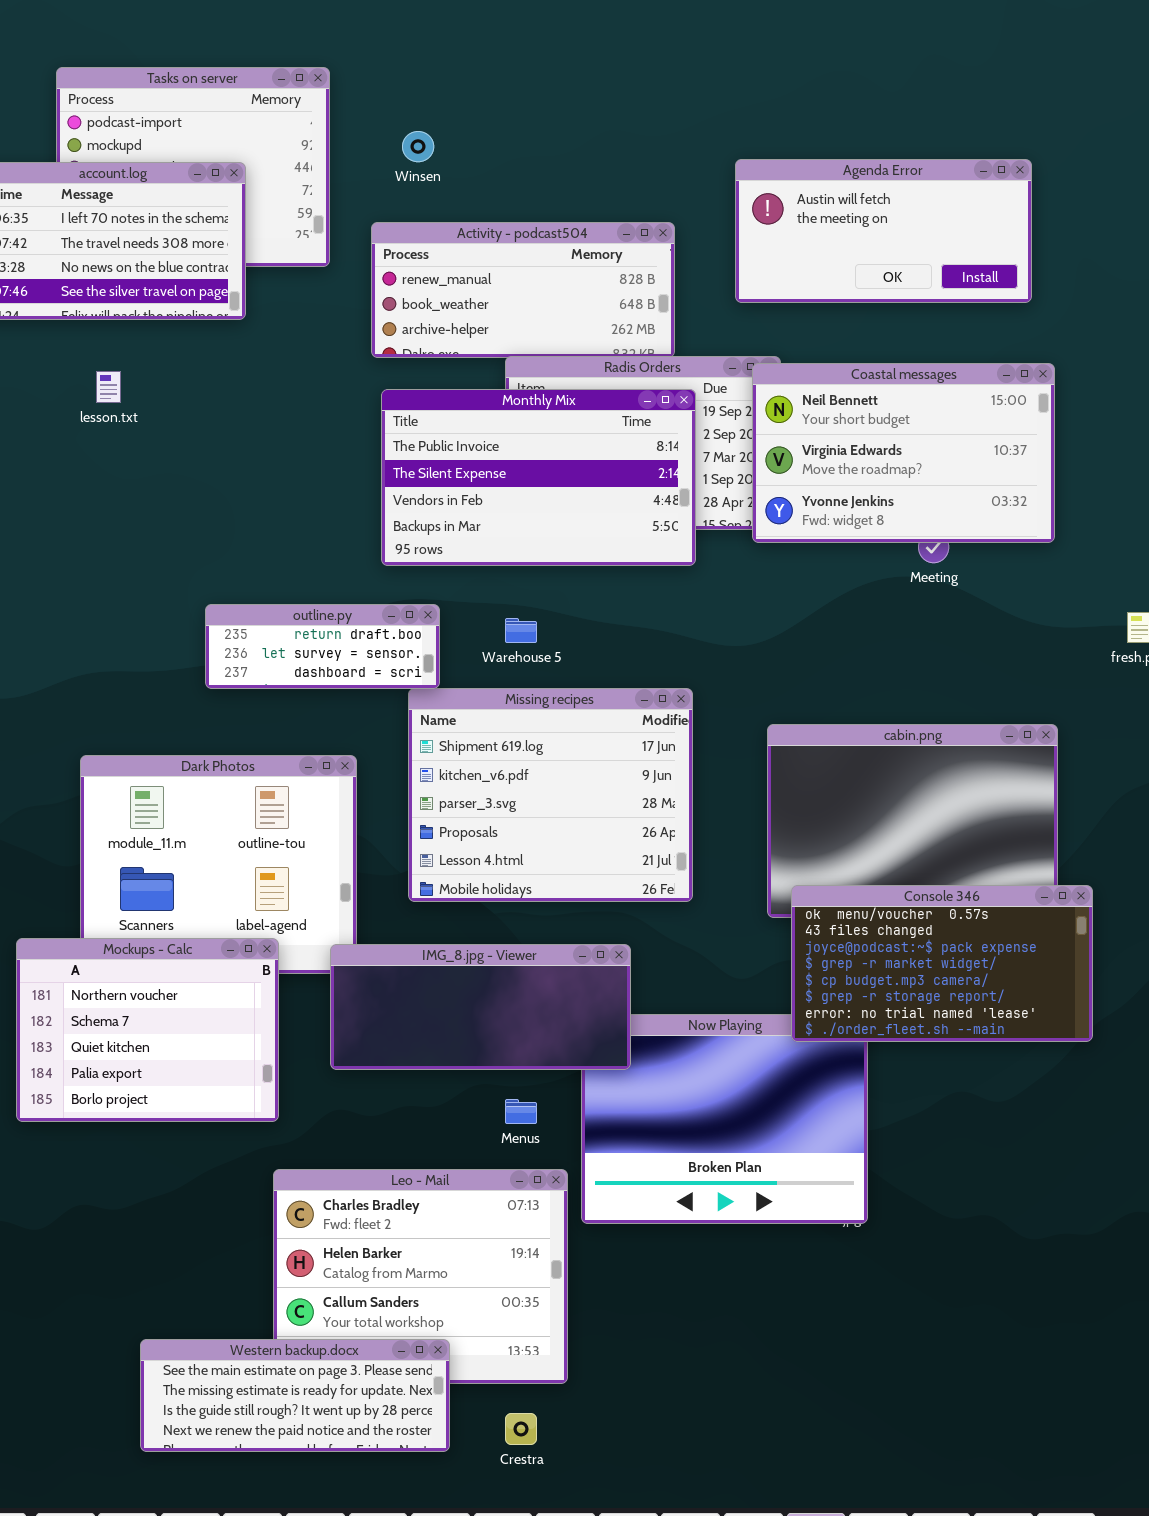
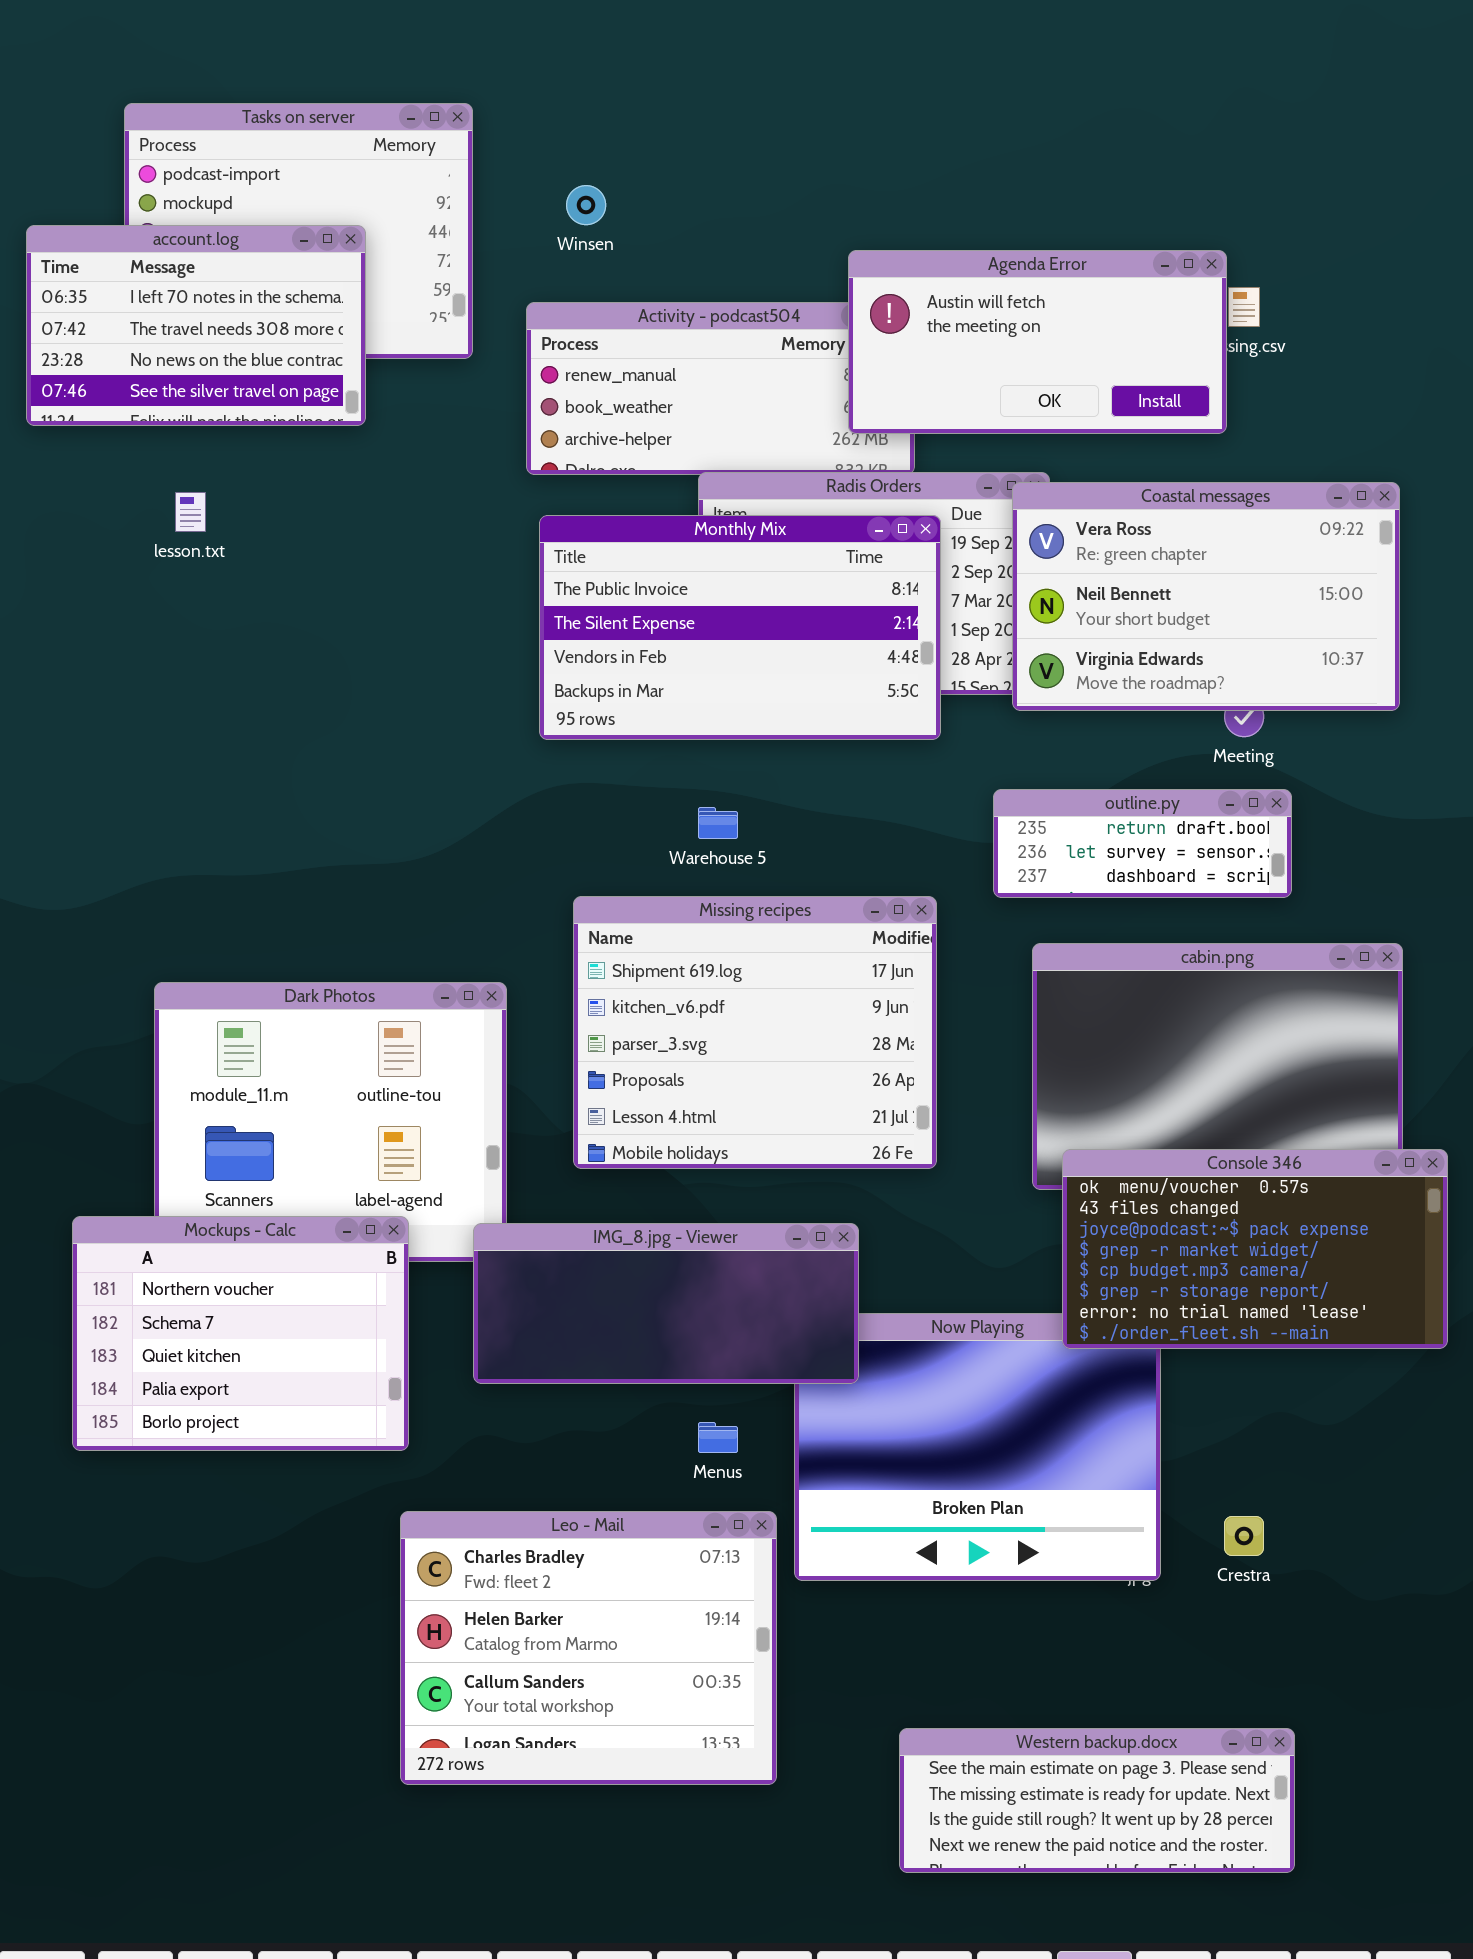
Agenda Error: [735,159,1032,303] -> [848,250,1227,434], moved
Coastal messages: [752,363,1055,543] -> [1012,482,1400,711], scrolled up 1 row
outline.py: [205,604,440,689] -> [993,789,1292,898], moved
Western backup.docx: [140,1339,450,1452] -> [899,1728,1295,1873], moved
Crestra: [505,1413,537,1445] -> [1224,1516,1264,1556], moved

